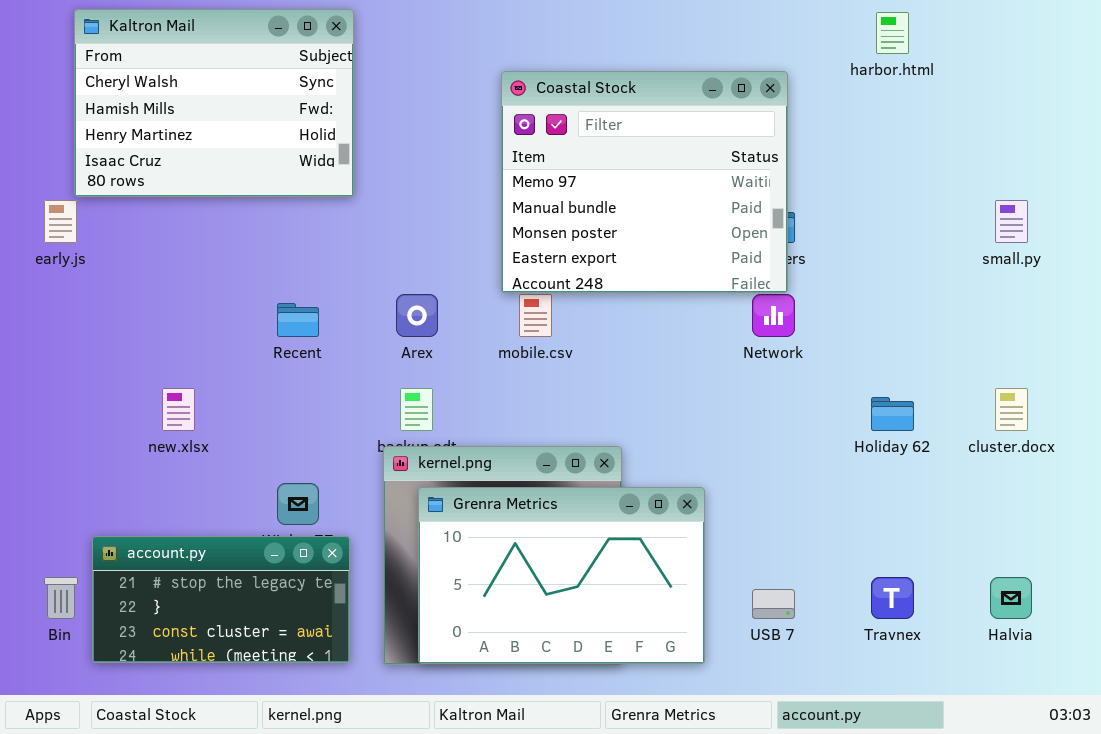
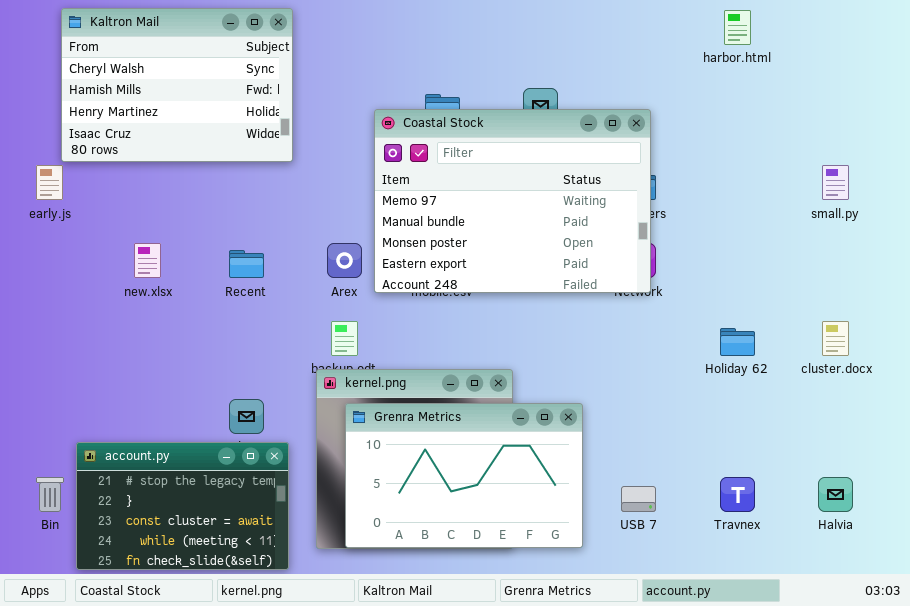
Coastal Stock: [501,71,788,293] -> [374,109,651,293], moved, resized
new.xlsx: [162,388,195,431] -> [134,243,161,278], moved
account.py: [92,536,350,663] -> [76,442,289,570], resized

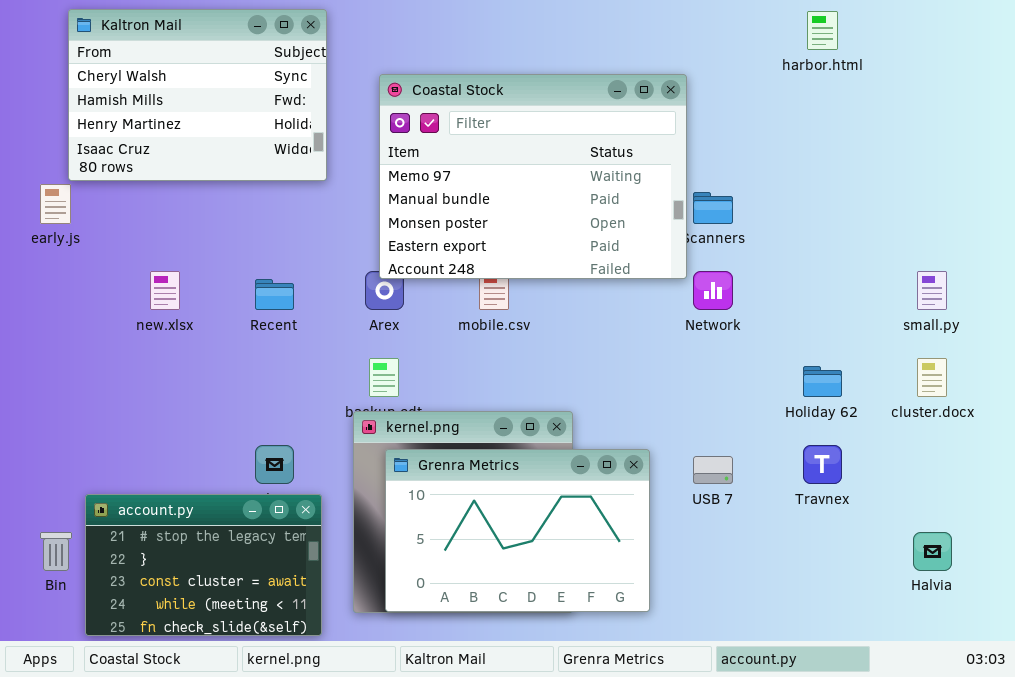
Coastal Stock: [374,109,651,293] -> [379,74,687,279], moved
small.py: [822,165,849,200] -> [917,271,947,310], moved
Travnex: [720,477,755,512] -> [803,445,842,484], moved
USB 7: [621,486,656,512] -> [693,456,733,484], moved

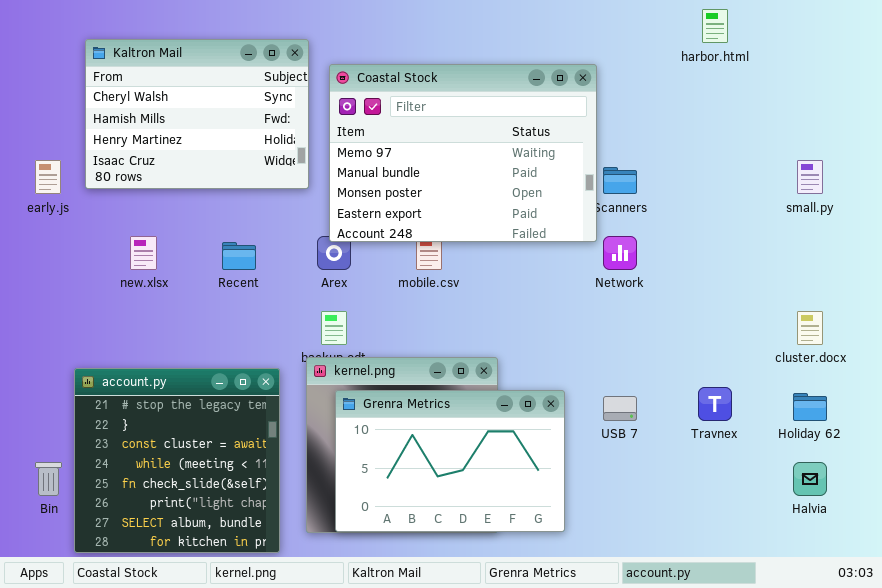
Kaltron Mail: [68,9,327,181] -> [85,39,309,189], moved
small.py: [917,271,947,310] -> [797,160,823,194], moved
Holiday 62: [803,366,842,397] -> [793,393,827,421], moved
account.py: [85,494,322,636] -> [74,368,280,553], resized

